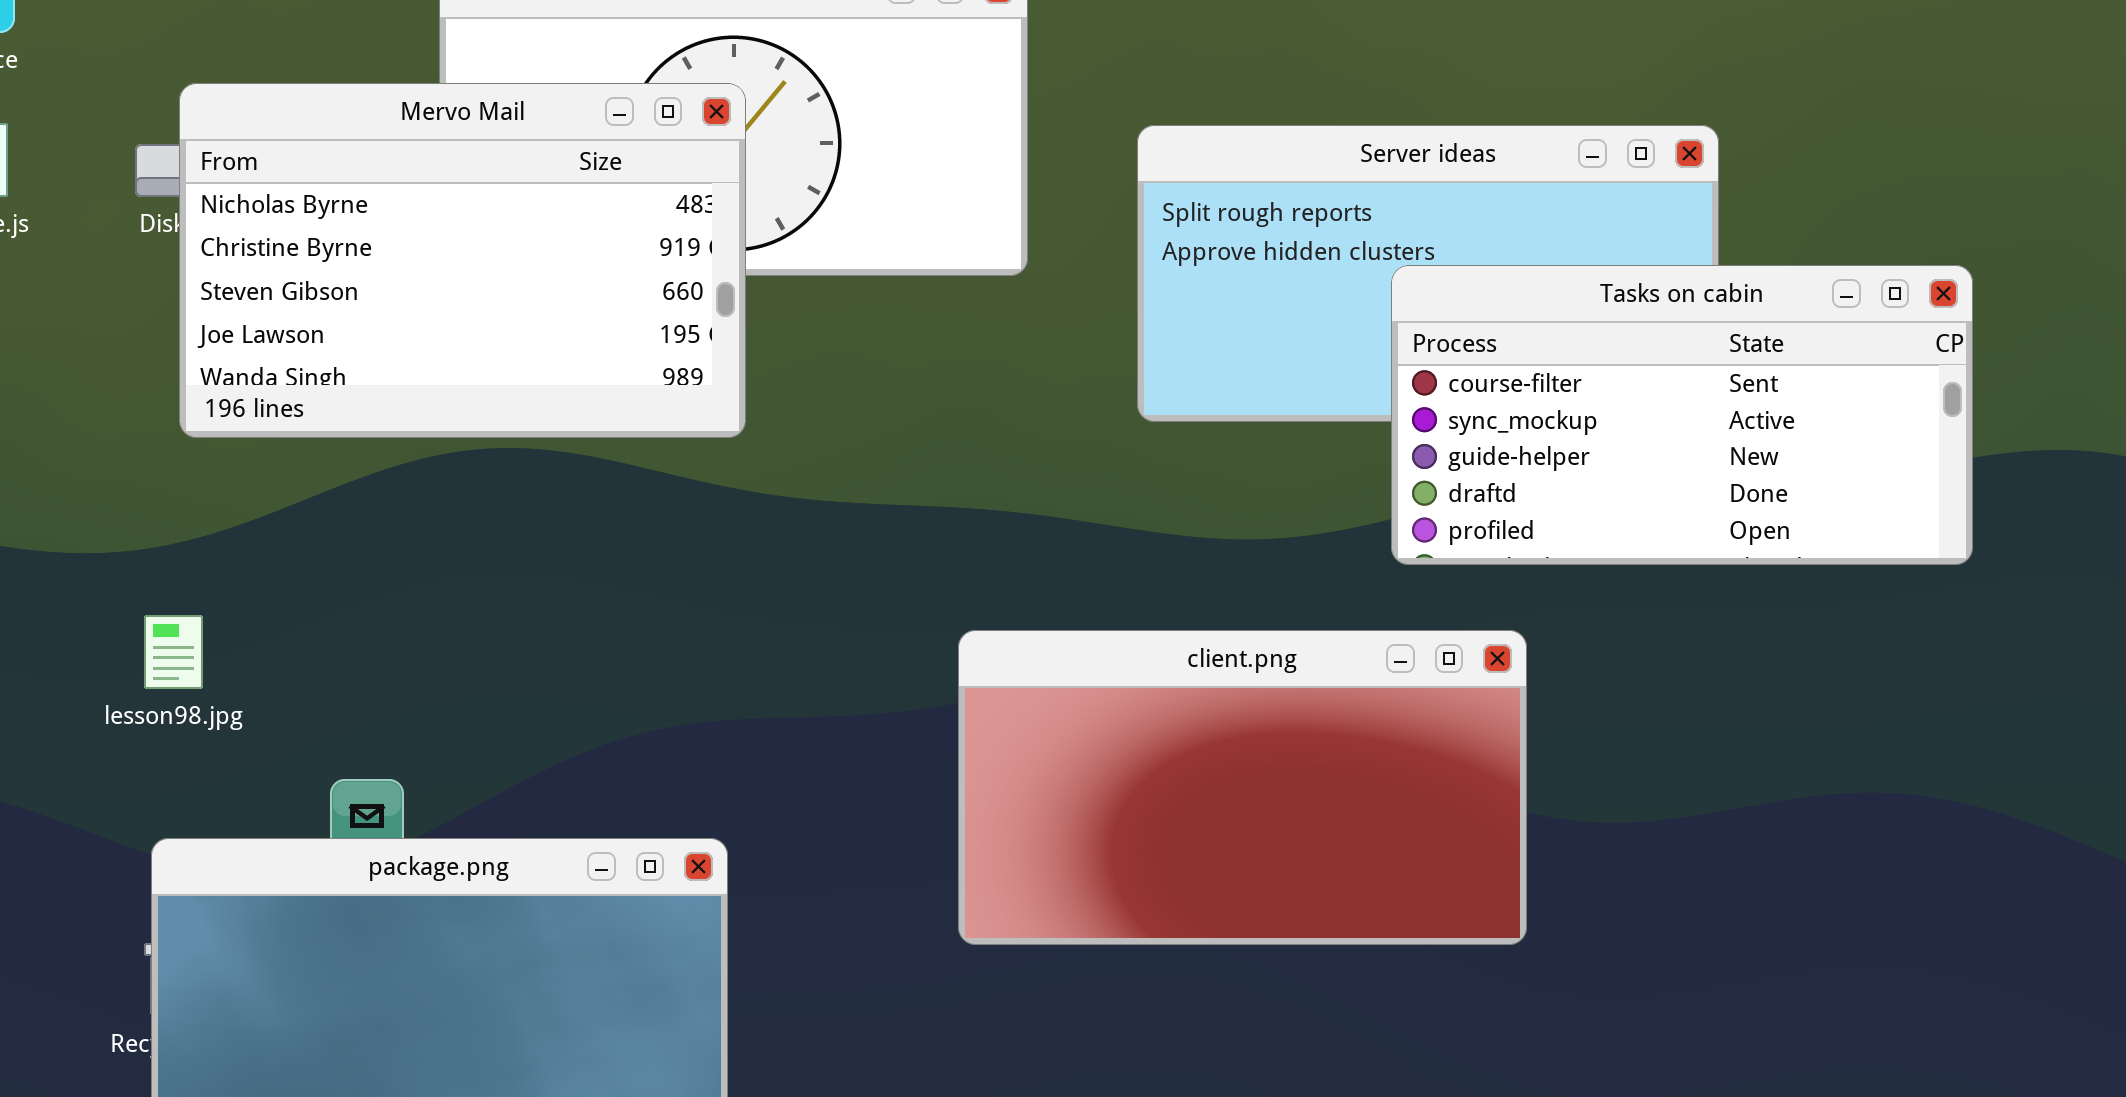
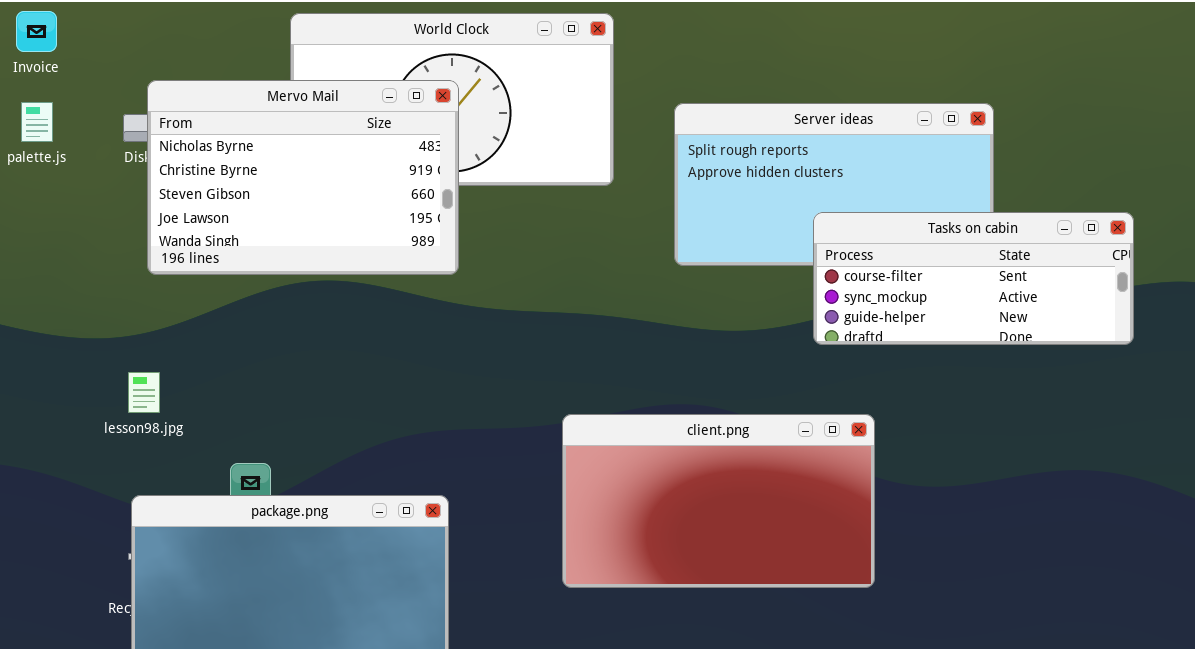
Tasks on cabin: [1391,265,1973,565] -> [813,212,1134,345], resized
client.png: [958,630,1527,945] -> [562,414,875,588], moved

